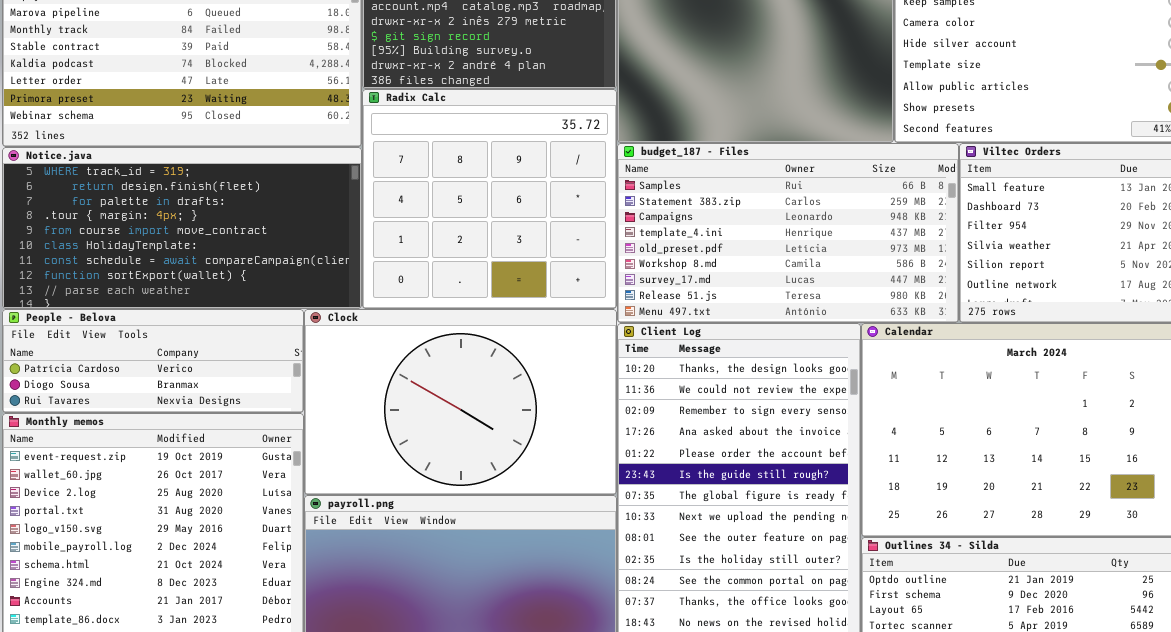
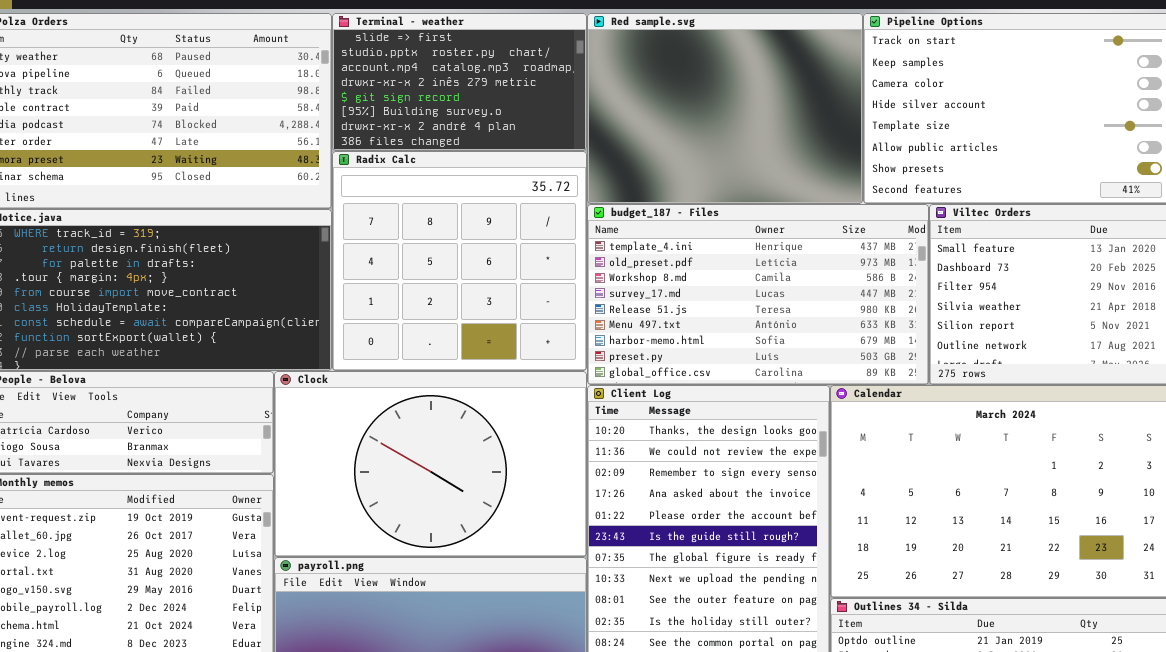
budget_187 - Files: [617,143,959,323] -> [587,204,929,385], scrolled down 3 rows

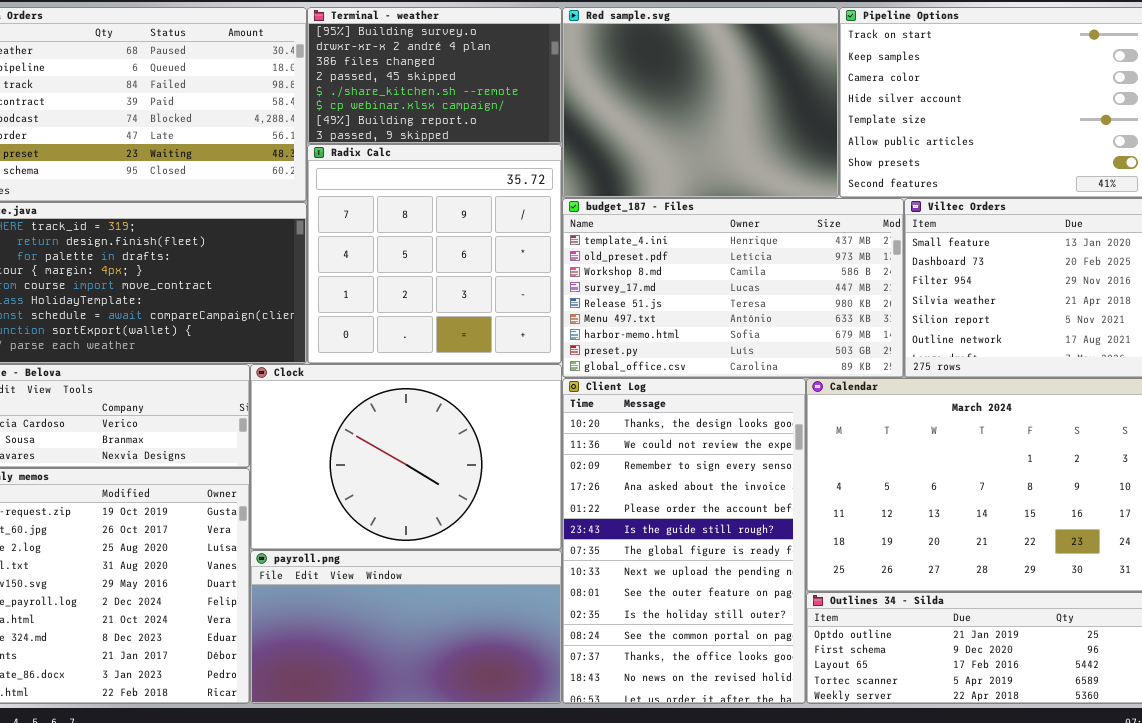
Terminal - weather: [332,13,587,151] -> [307,7,562,144], scrolled down 5 rows

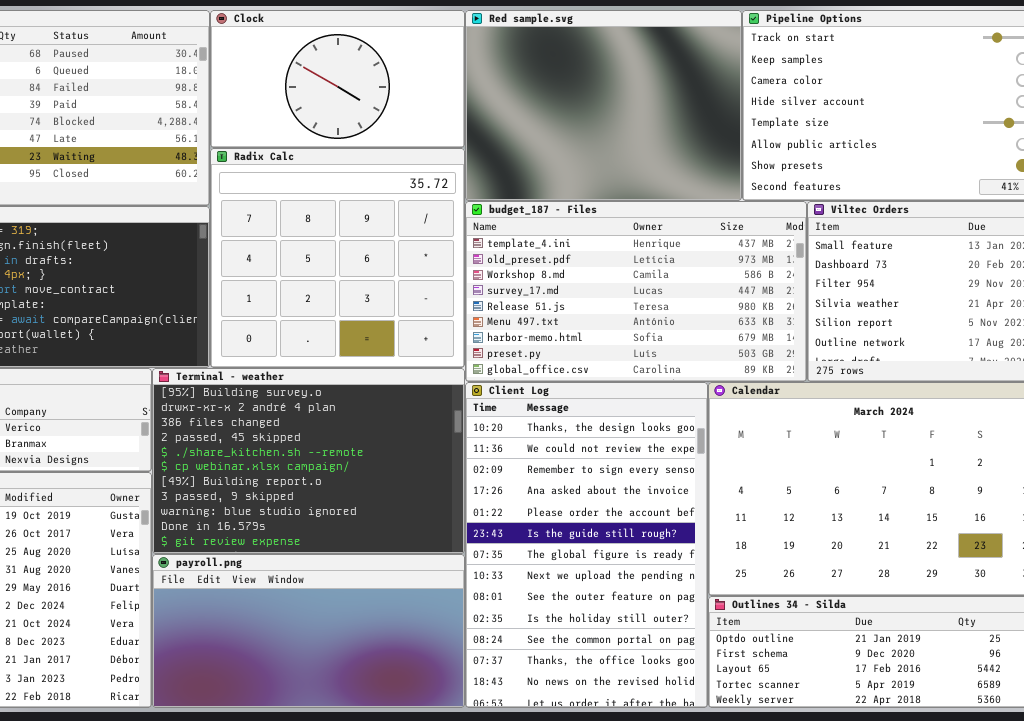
Terminal - weather: [307,7,562,144] -> [152,368,465,554], moved, resized
Clock: [250,364,562,550] -> [210,10,465,148], moved, resized

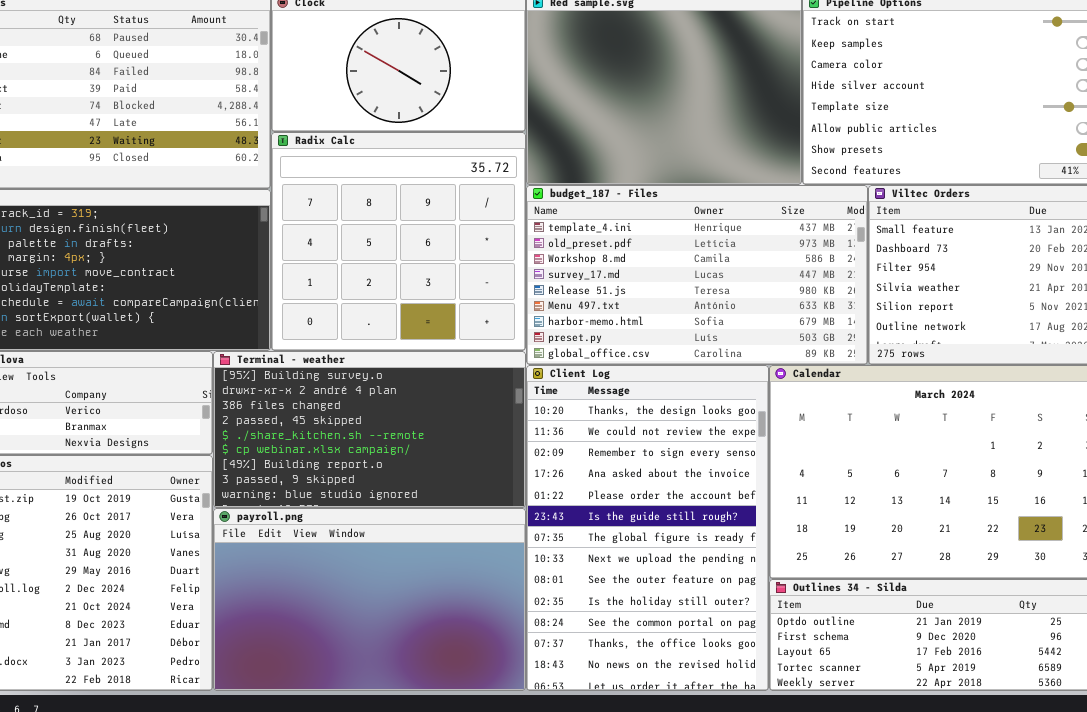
Terminal - weather: [152,368,465,554] -> [213,351,526,508], resized
payroll.png: [152,554,465,708] -> [213,508,526,691], resized

